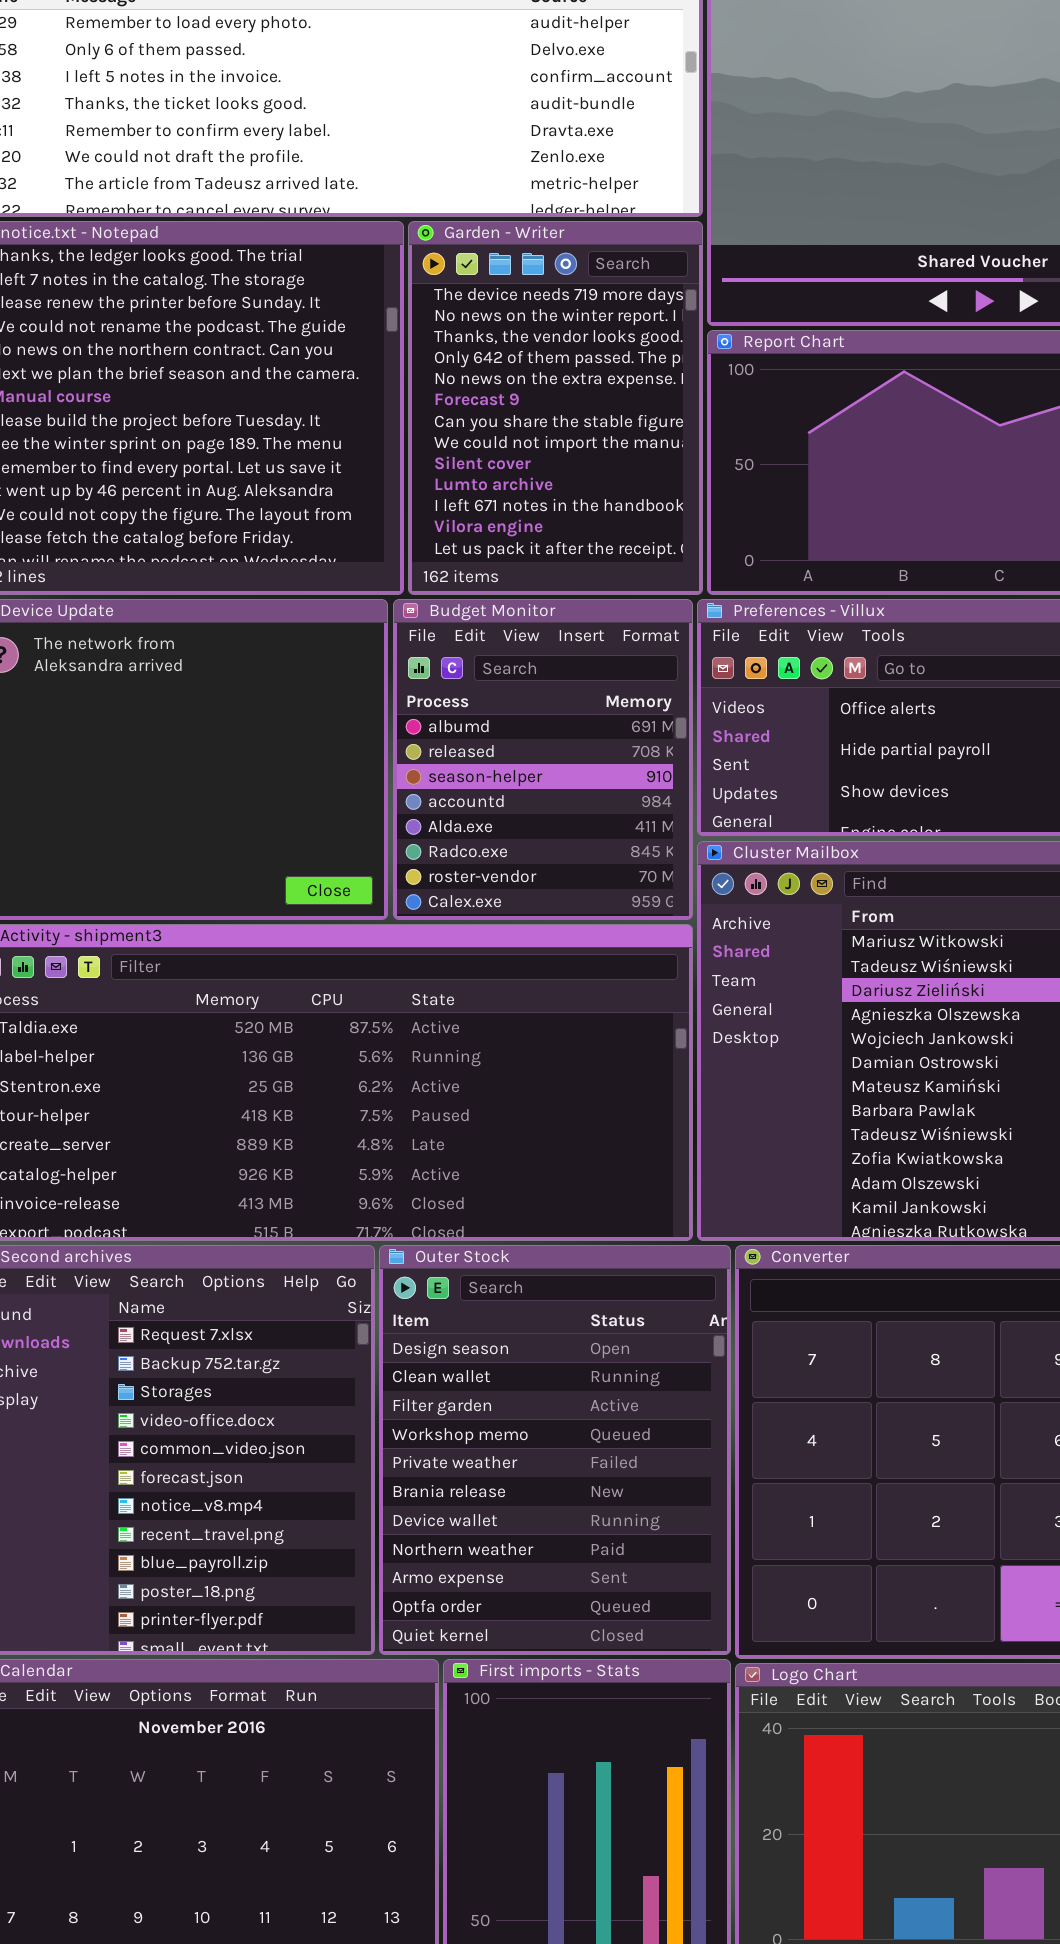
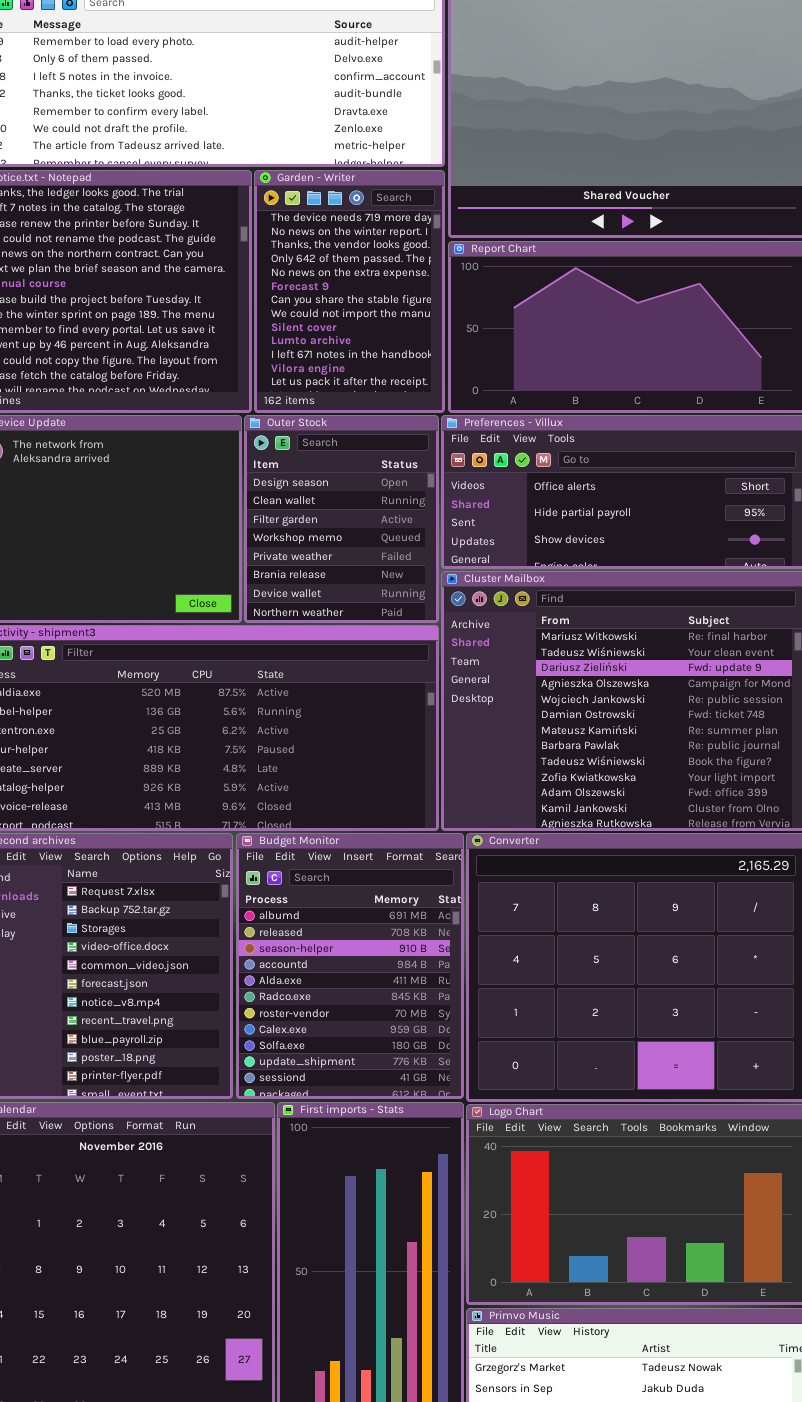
Budget Monitor: [393,599,693,920] -> [236,833,464,1099], moved, resized
Outer Stock: [379,1245,731,1655] -> [244,415,439,623], moved, resized

